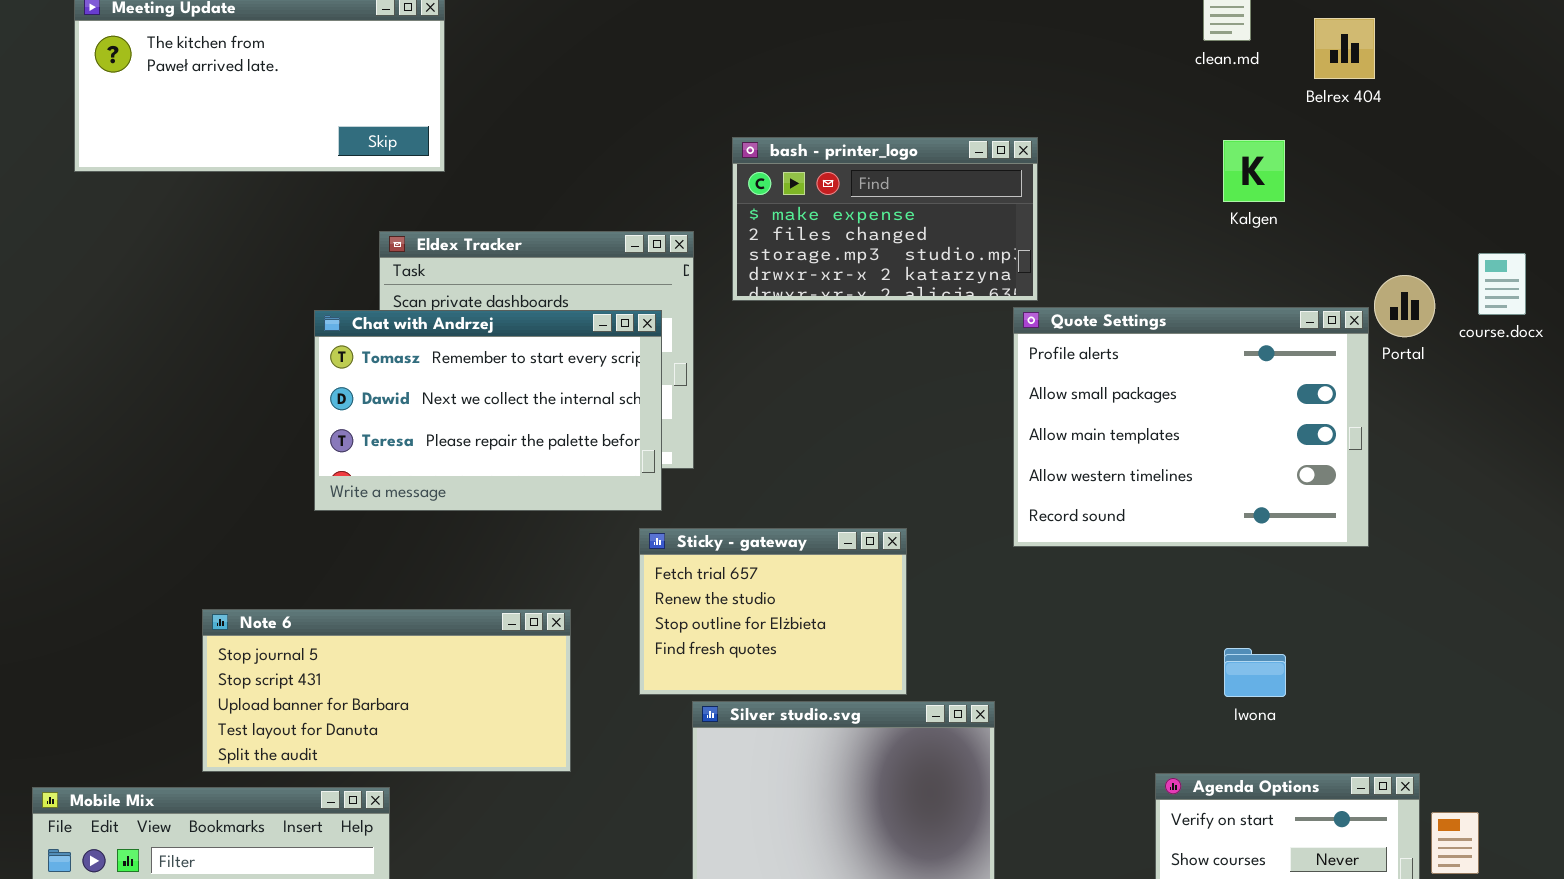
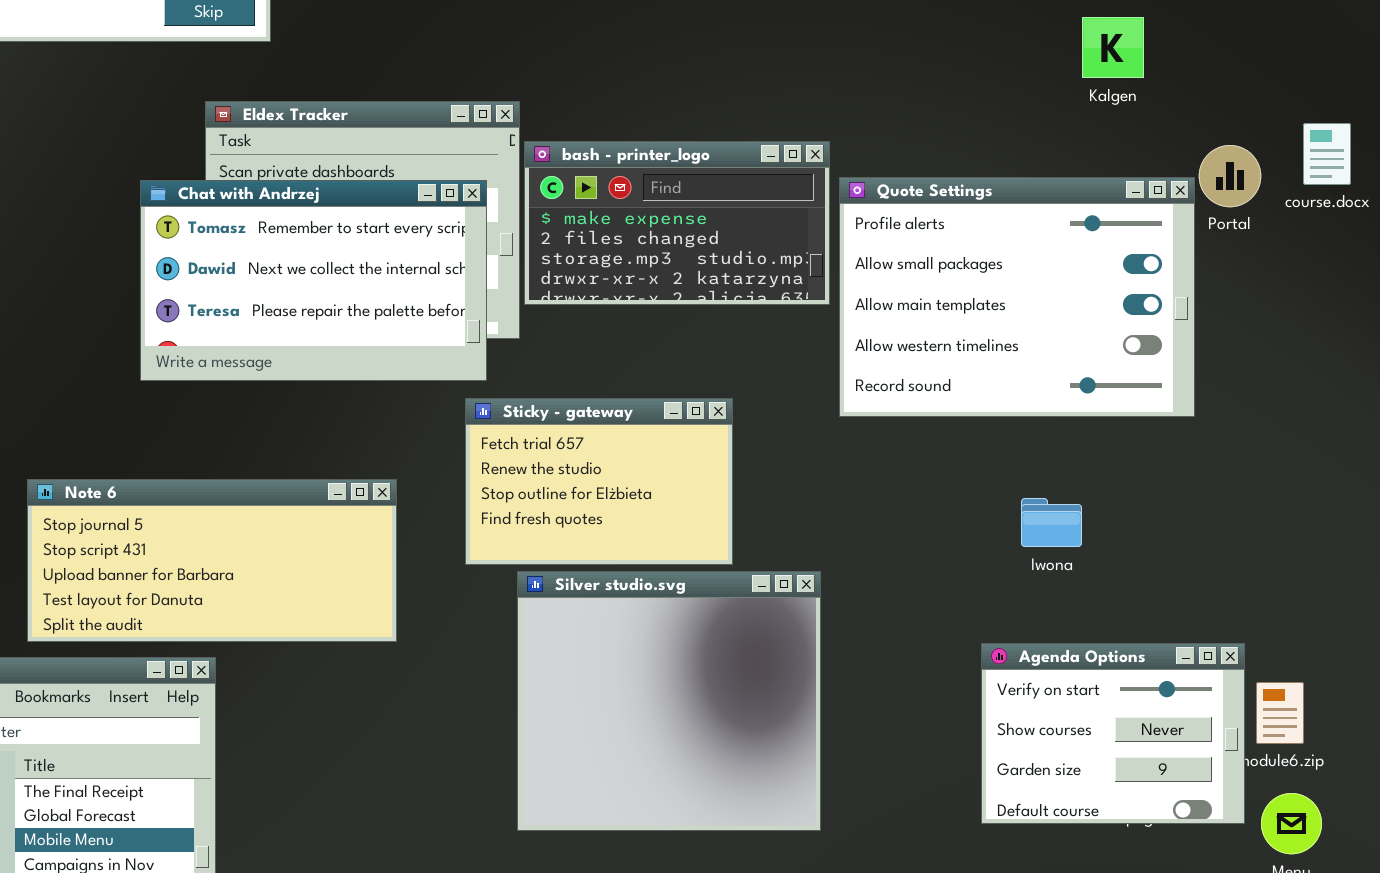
bash - printer_logo: [732,137,1038,301] -> [524,141,830,305], moved
Kalgen: [1223,140,1285,202] -> [1082,17,1144,78], moved
Iwona: [1224,648,1286,697] -> [1021,498,1082,547], moved

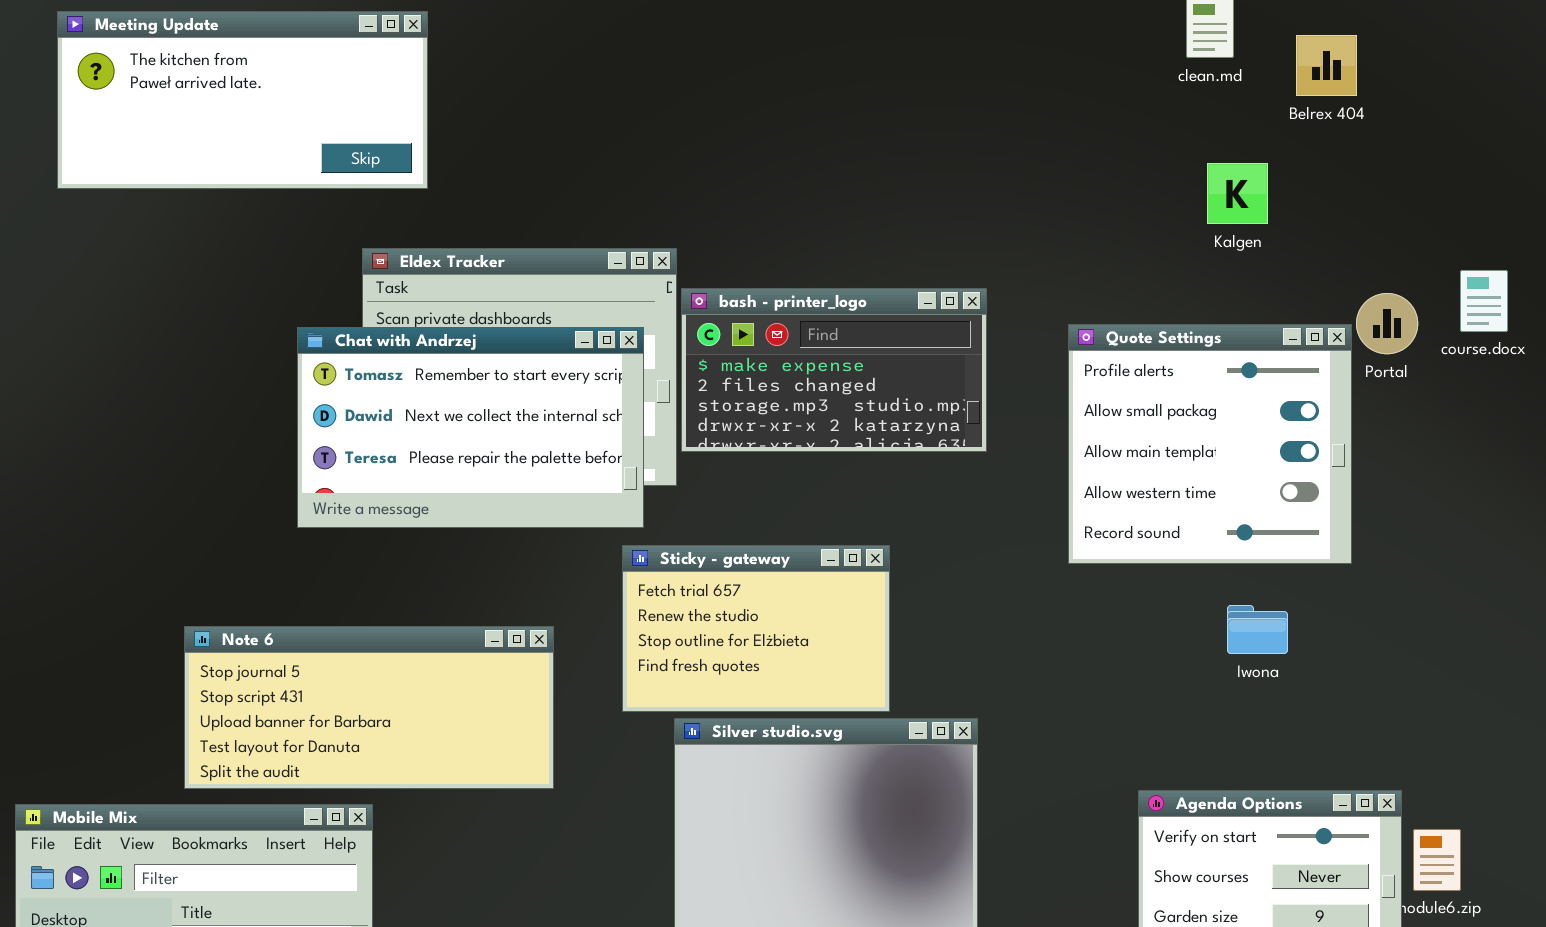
Kalgen: [1082,17,1144,78] -> [1207,163,1268,224], moved
Quote Settings: [839,177,1195,417] -> [1068,324,1352,564], resized
Iwona: [1021,498,1082,547] -> [1227,605,1288,654], moved

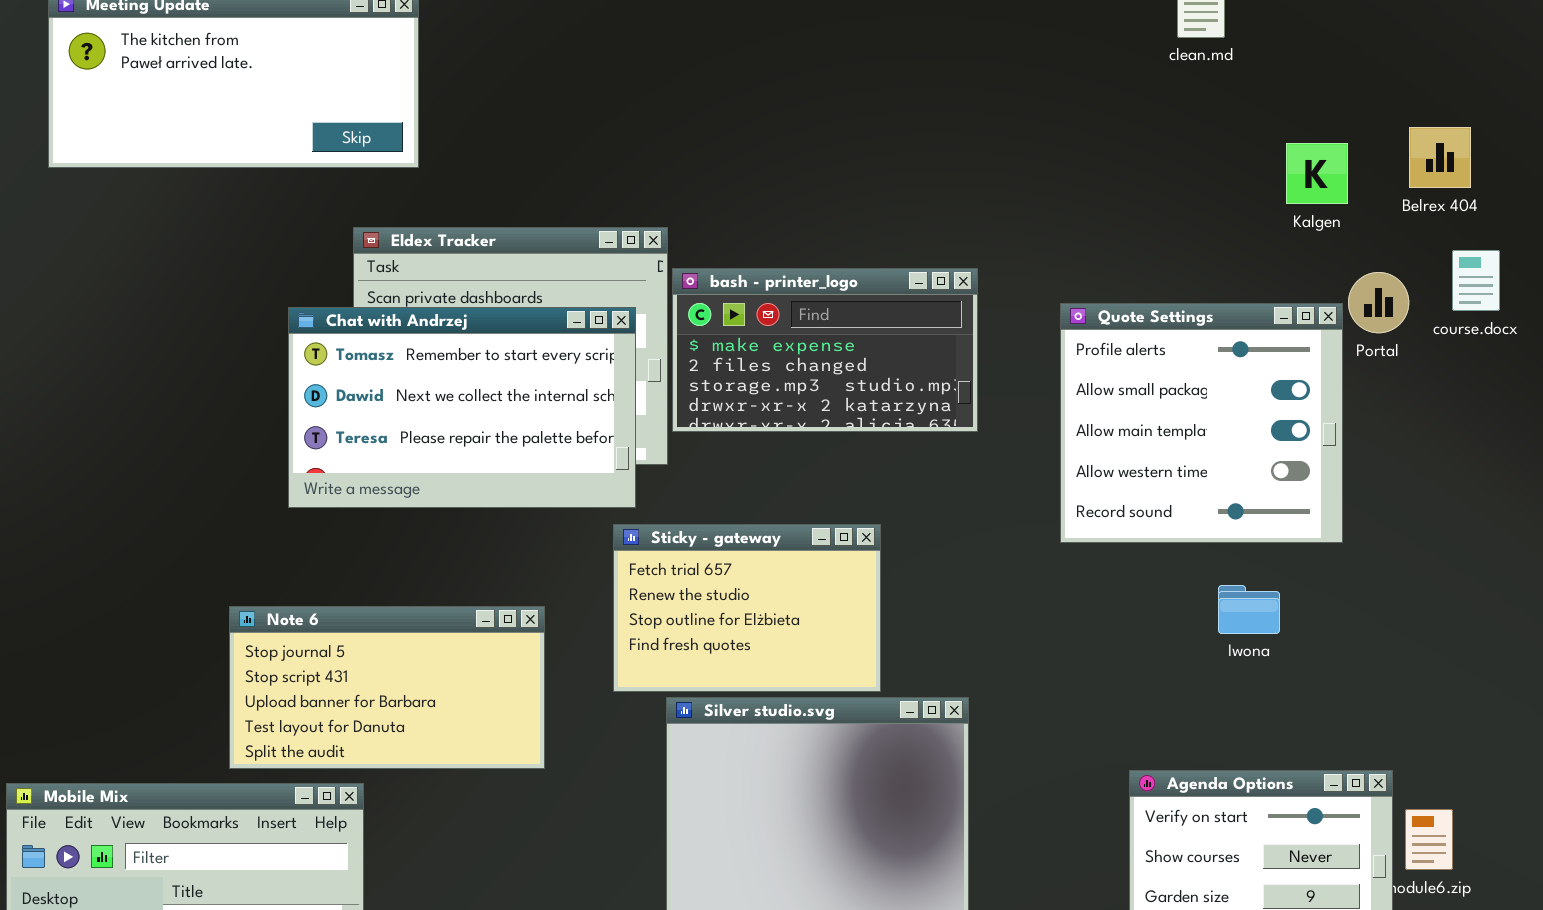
Belrex 404: [1296,35,1357,96] -> [1409,127,1471,188], moved
Kalgen: [1207,163,1268,224] -> [1286,143,1348,204], moved
Note 6: [184,626,554,789] -> [229,606,545,769], resized

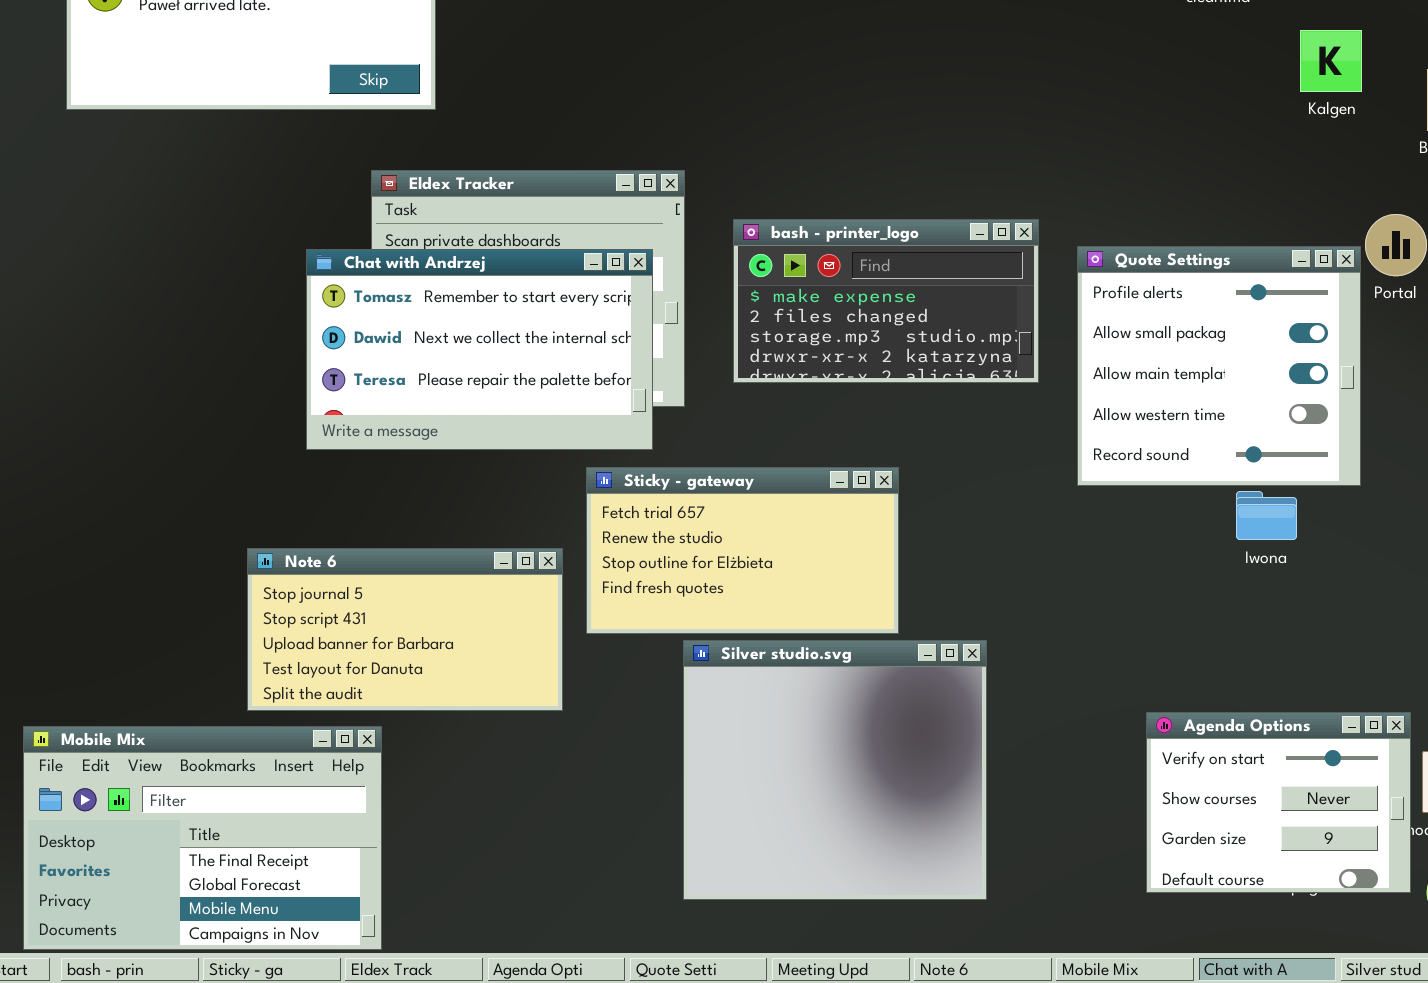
Kalgen: [1286,143,1348,204] -> [1300,30,1362,92], moved
bash - printer_logo: [672,268,978,432] -> [733,219,1039,383], moved
Sticky - gateway: [613,524,881,692] -> [586,467,899,634], resized
Iwona: [1218,585,1280,634] -> [1236,491,1297,540], moved

